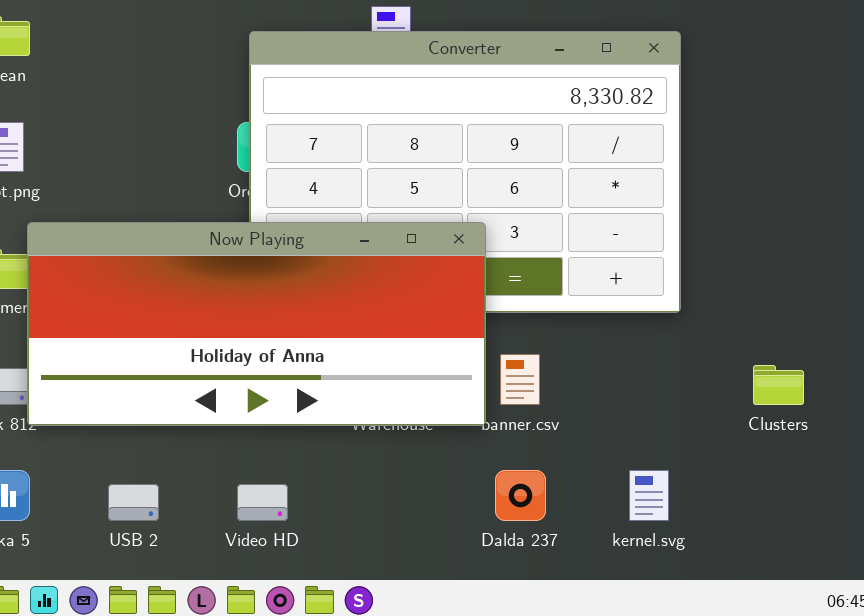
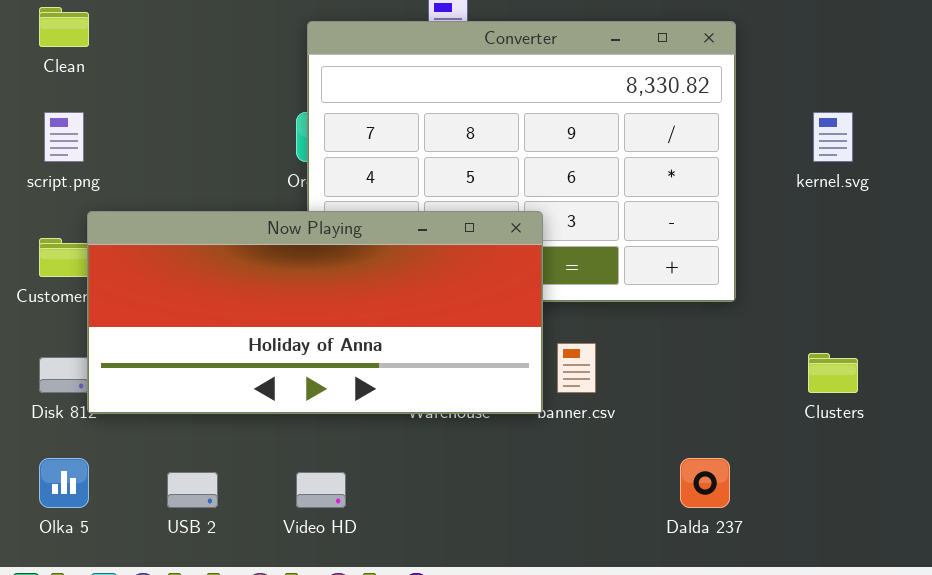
Dalda 237: [495,470,546,521] -> [680,458,730,508], moved
kernel.svg: [629,470,669,521] -> [813,112,853,162], moved

